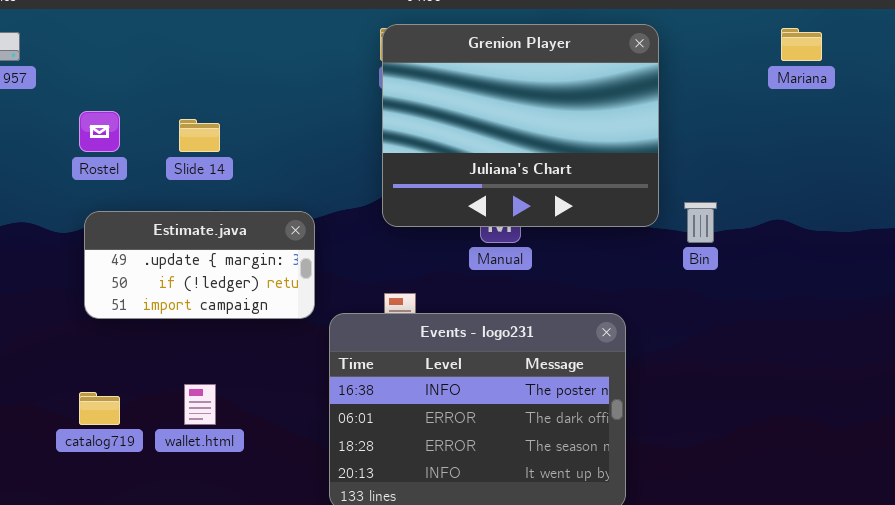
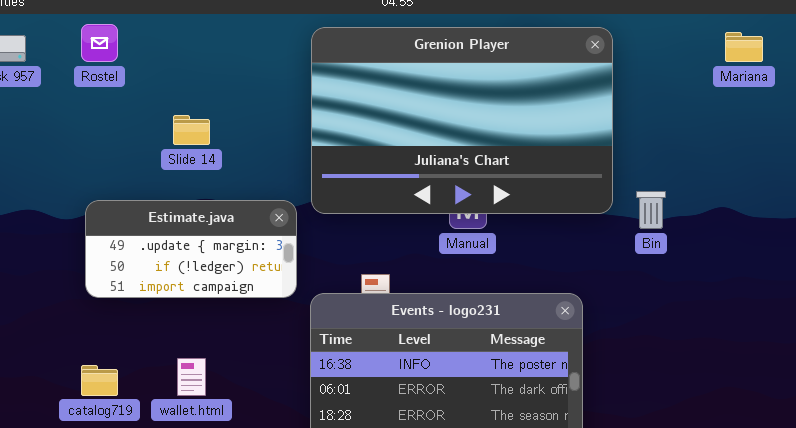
Grenion Player: [382,24,659,227] -> [311,27,613,214], resized
Rostel: [79,111,120,152] -> [81,24,118,62], moved

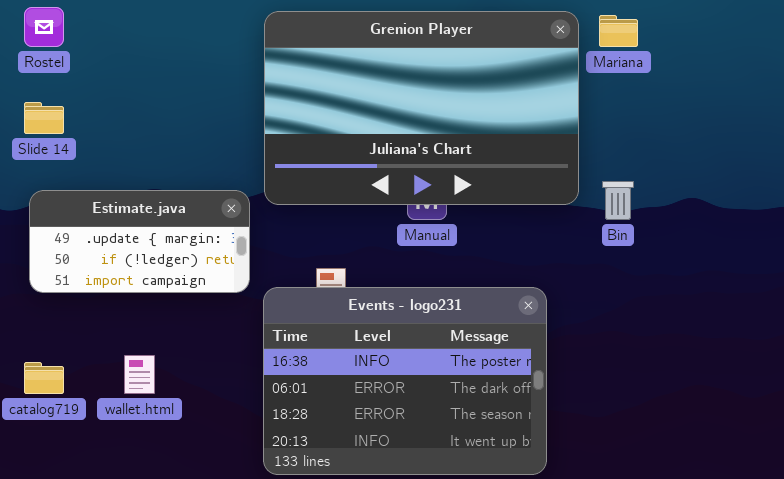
Mariana: [725,32,763,62] -> [599,15,638,47], moved
Slide 14: [173,115,210,145] -> [24,102,64,134], moved

